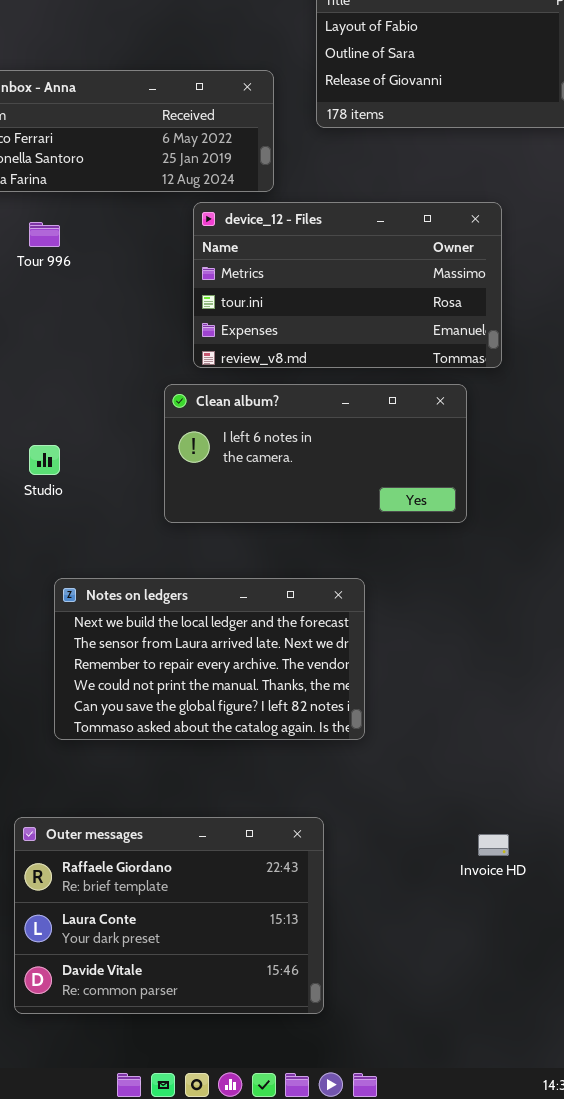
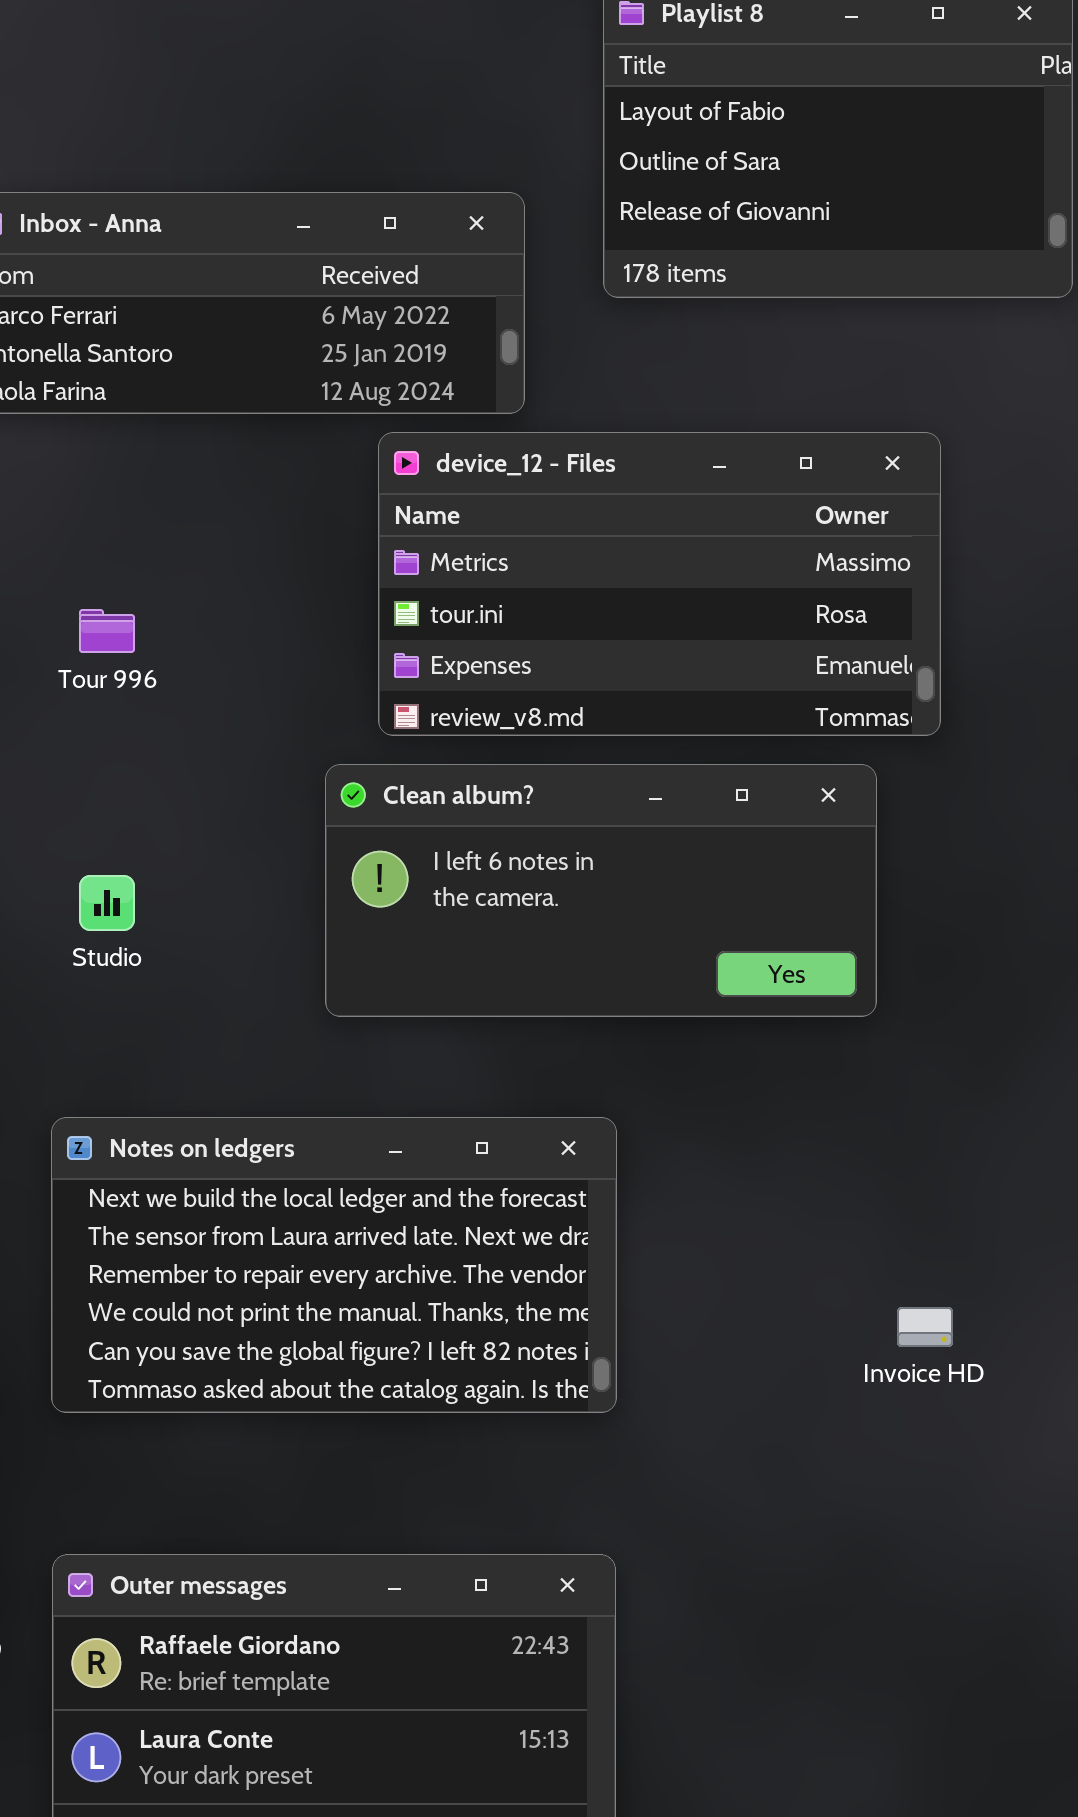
Tour 996: [29,222,60,247] -> [79,609,135,653], moved
Notes on ledgers: [54,578,365,740] -> [51,1117,617,1413], moved
Invoice HD: [478,834,509,856] -> [897,1307,953,1347], moved

